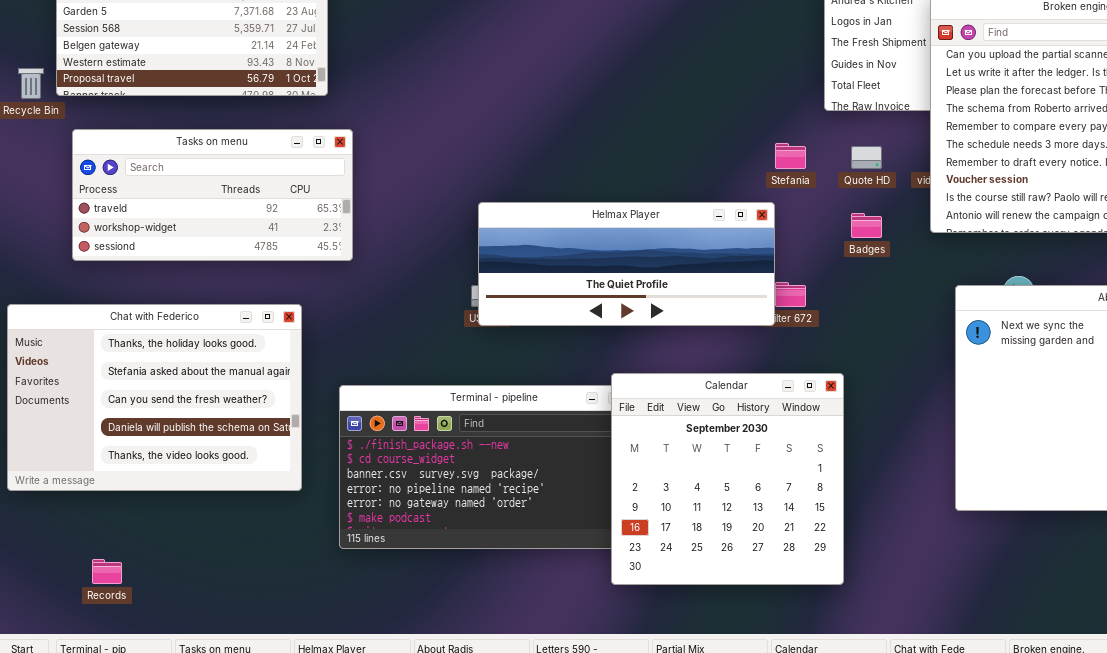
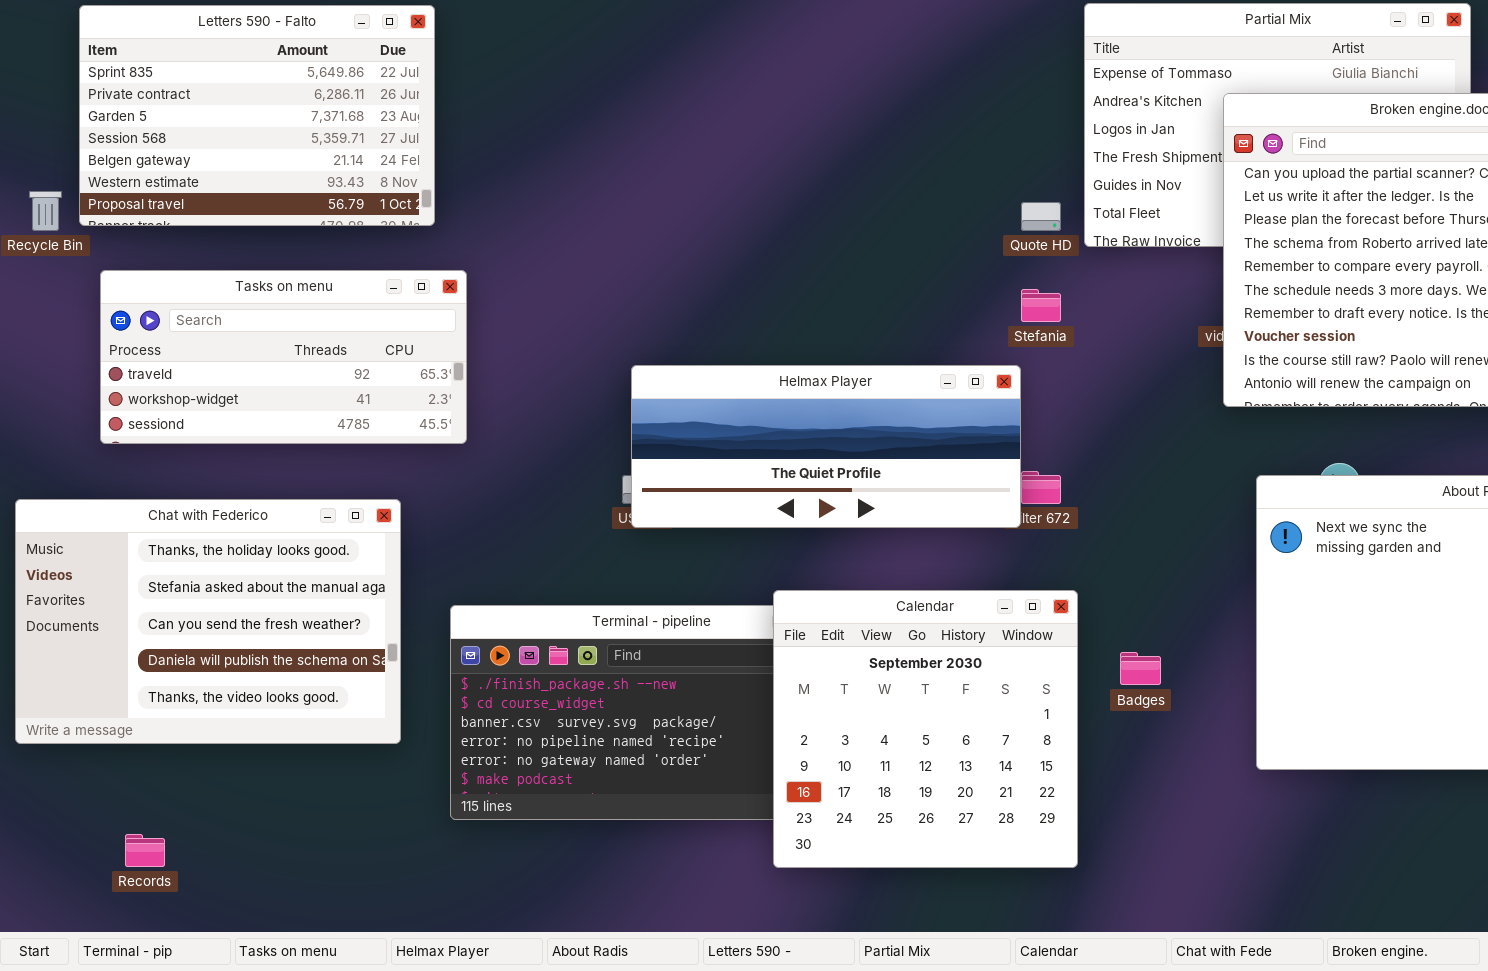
Quote HD: [851,146,882,169] -> [1021,202,1061,231], moved
Badges: [851,213,882,238] -> [1120,652,1161,685], moved
Calendar: [611,373,844,585] -> [773,590,1078,868], moved

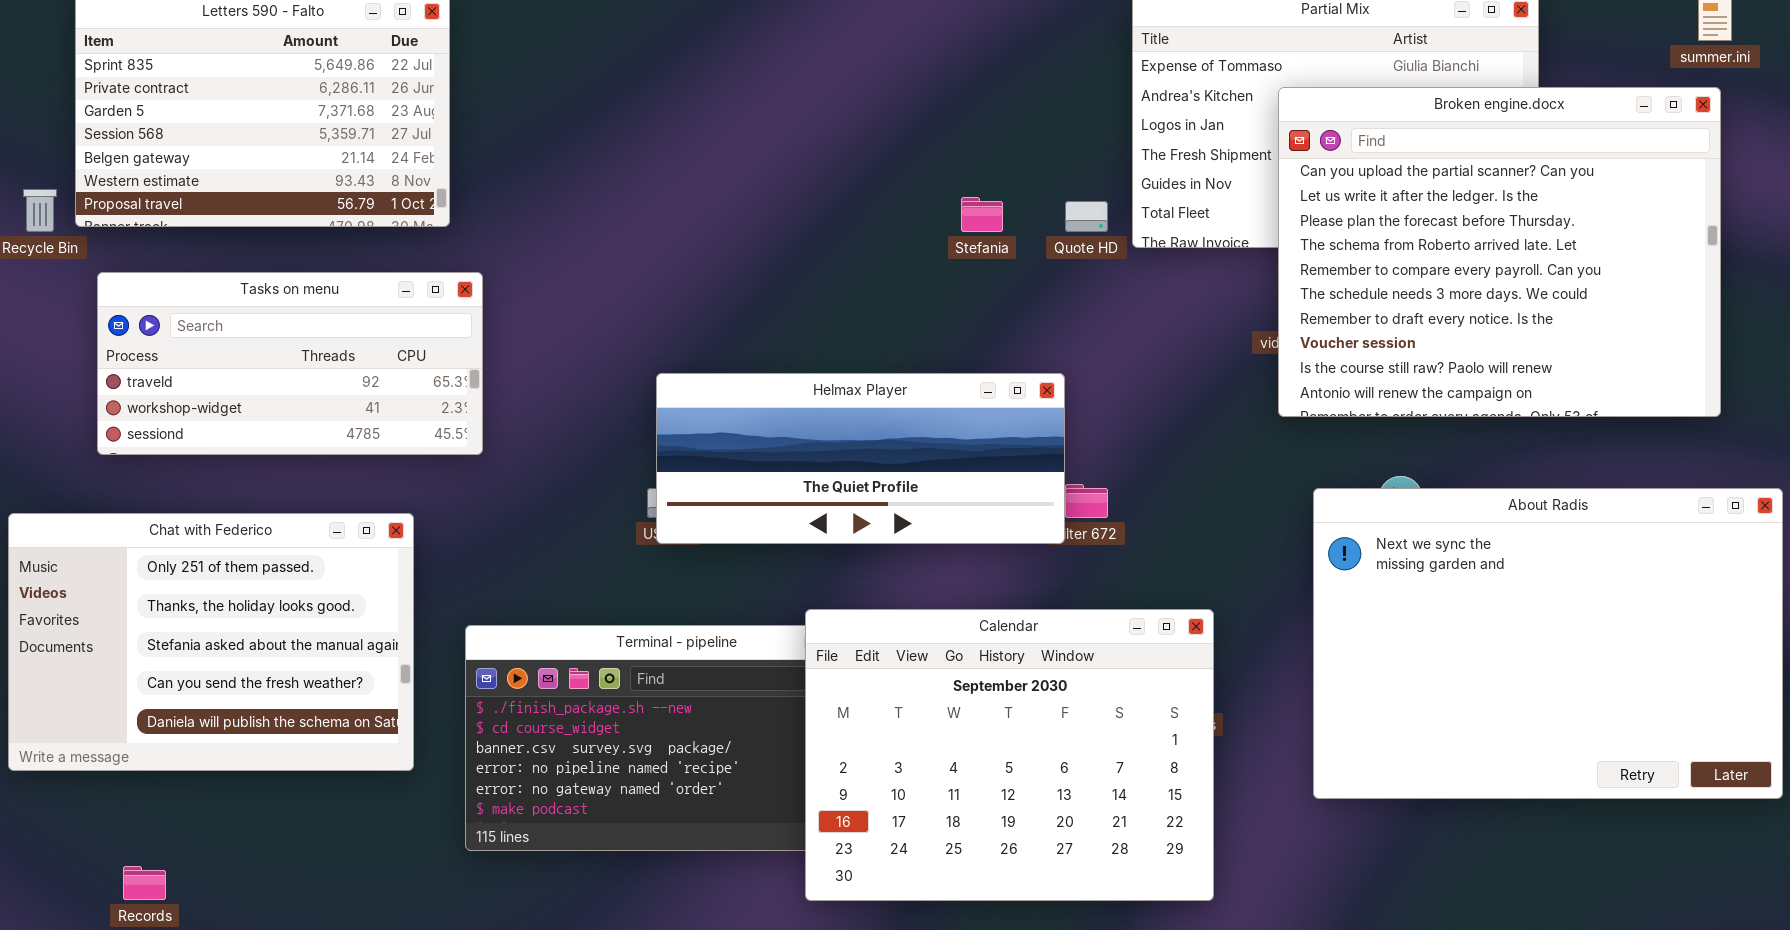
Stefania: [1021,289,1061,322] -> [961,197,1003,232], moved
Chat with Federico: [15,499,401,744] -> [8,513,414,771], scrolled up 1 row
Calendar: [773,590,1078,868] -> [805,609,1214,901], resized

